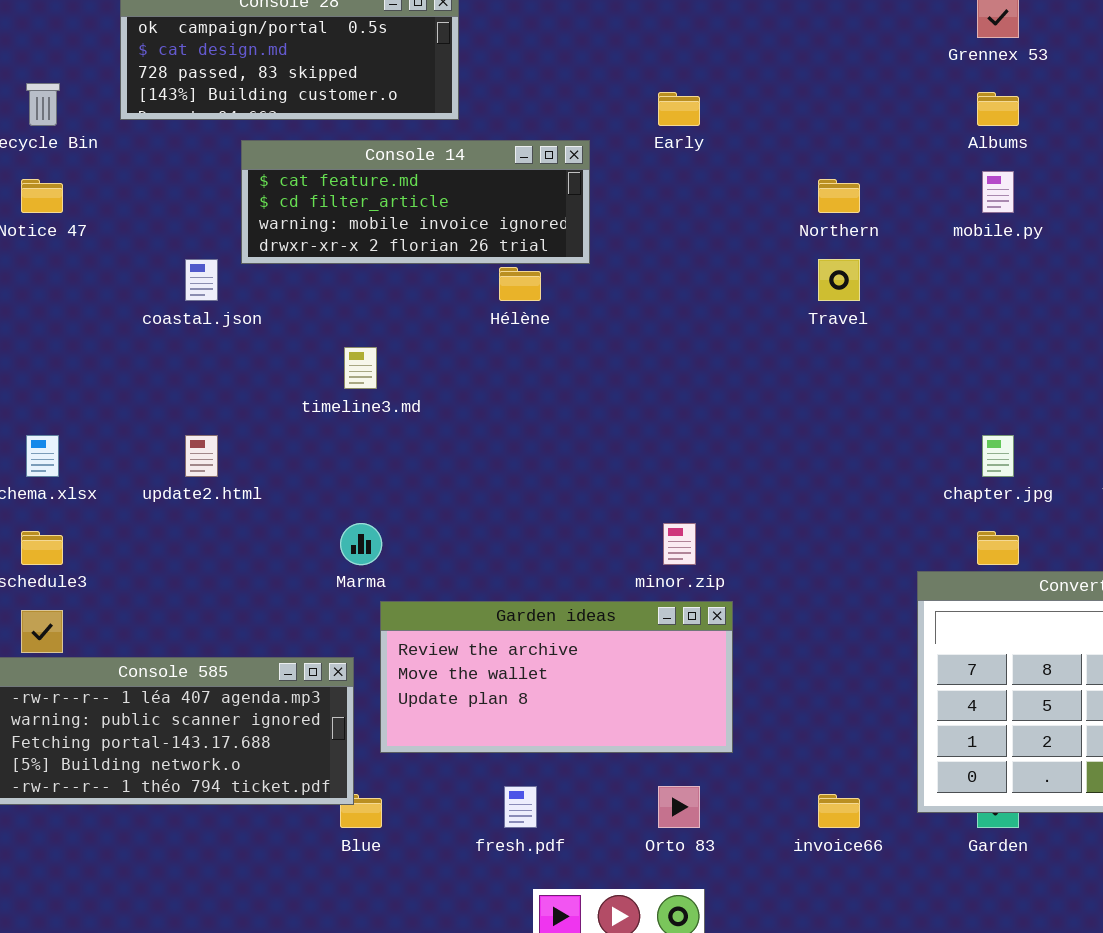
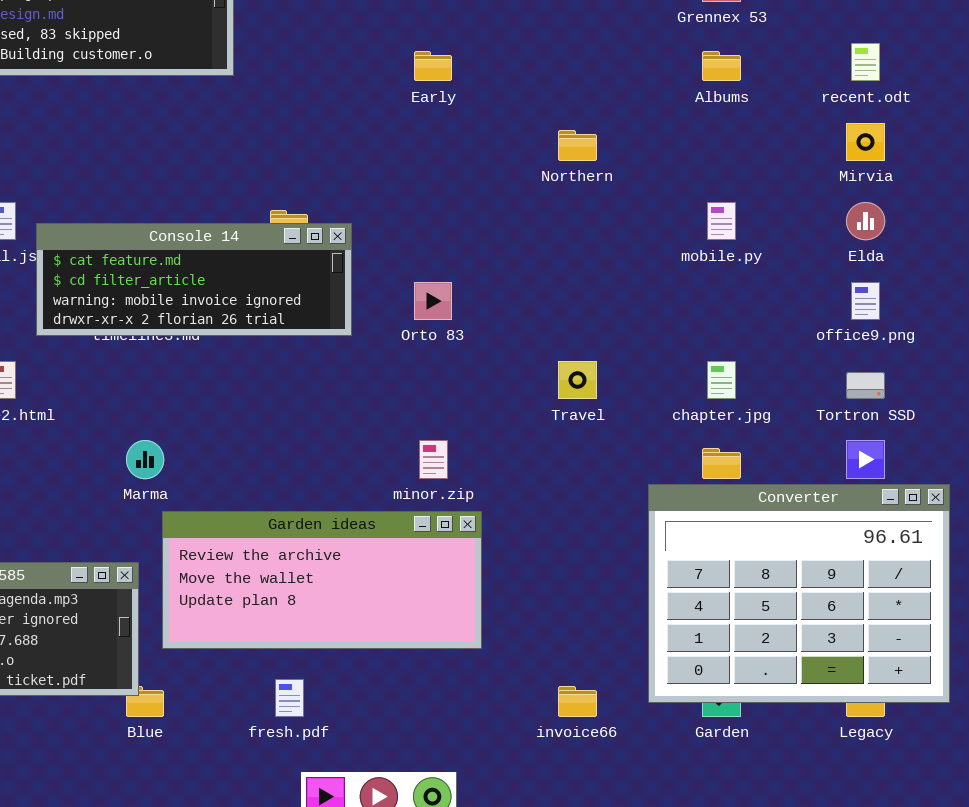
Console 14: [241,140,590,264] -> [36,223,352,336], moved
mobile.py: [982,171,1014,213] -> [707,202,736,240], moved
Travel: [818,259,860,301] -> [558,361,597,399], moved
Orto 83: [658,786,700,828] -> [414,282,452,320], moved

